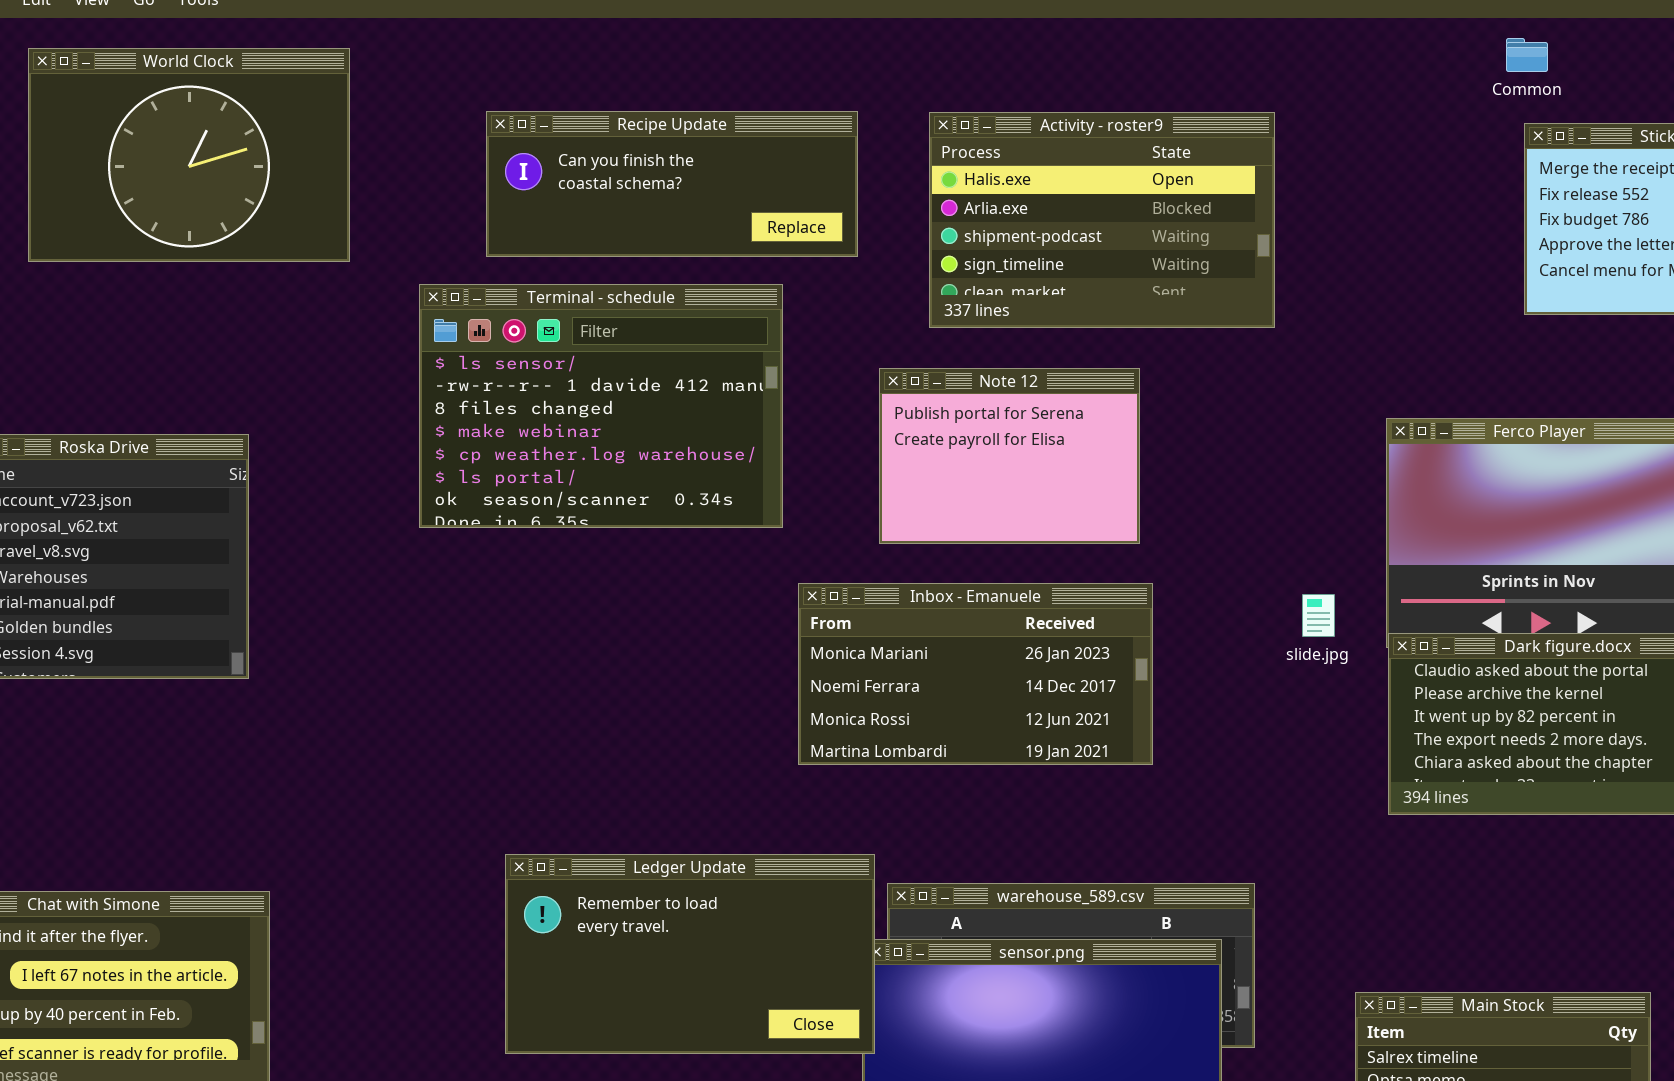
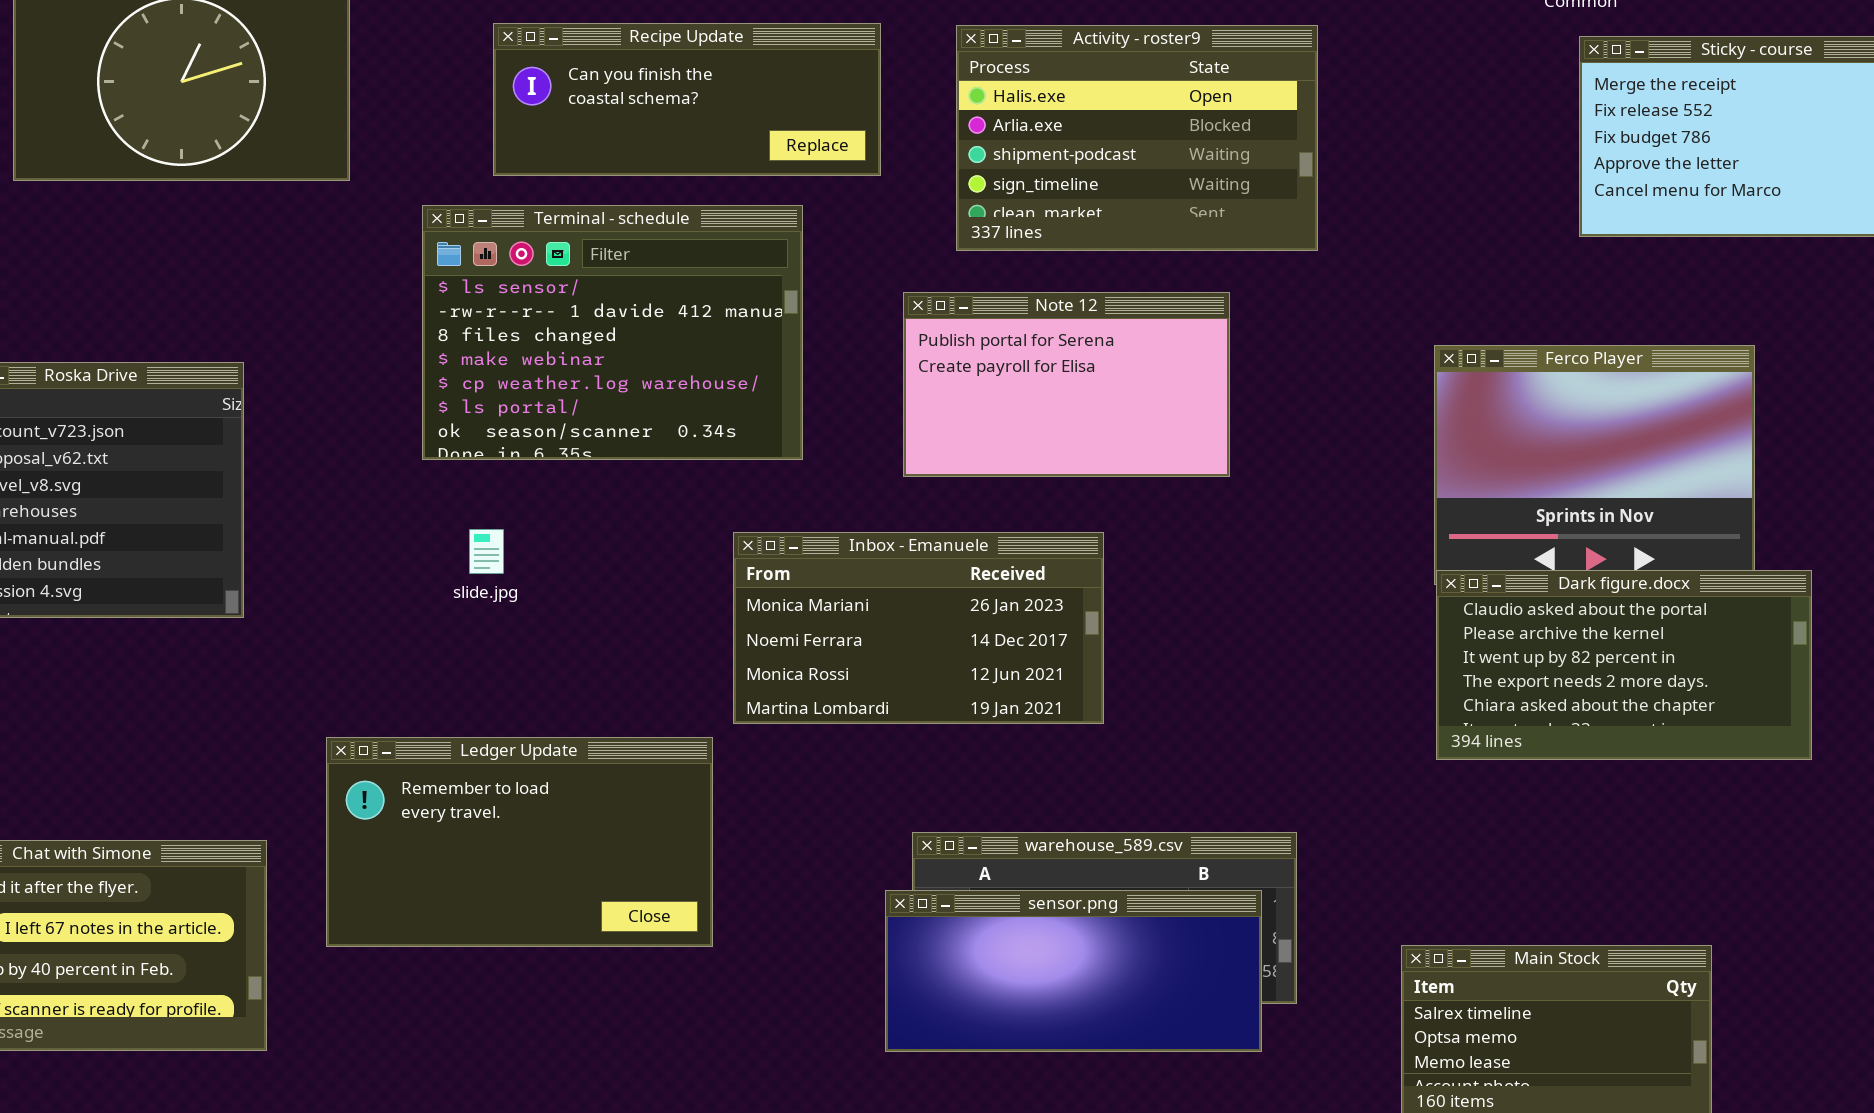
Note 12: [879,368,1140,544] -> [903,292,1230,477], resized
Inbox - Emanuele: [798,583,1153,765] -> [733,532,1104,724], moved
slide.jpg: [1302,594,1335,637] -> [469,529,504,574], moved
Ledger Update: [505,854,875,1054] -> [326,737,713,947], moved

